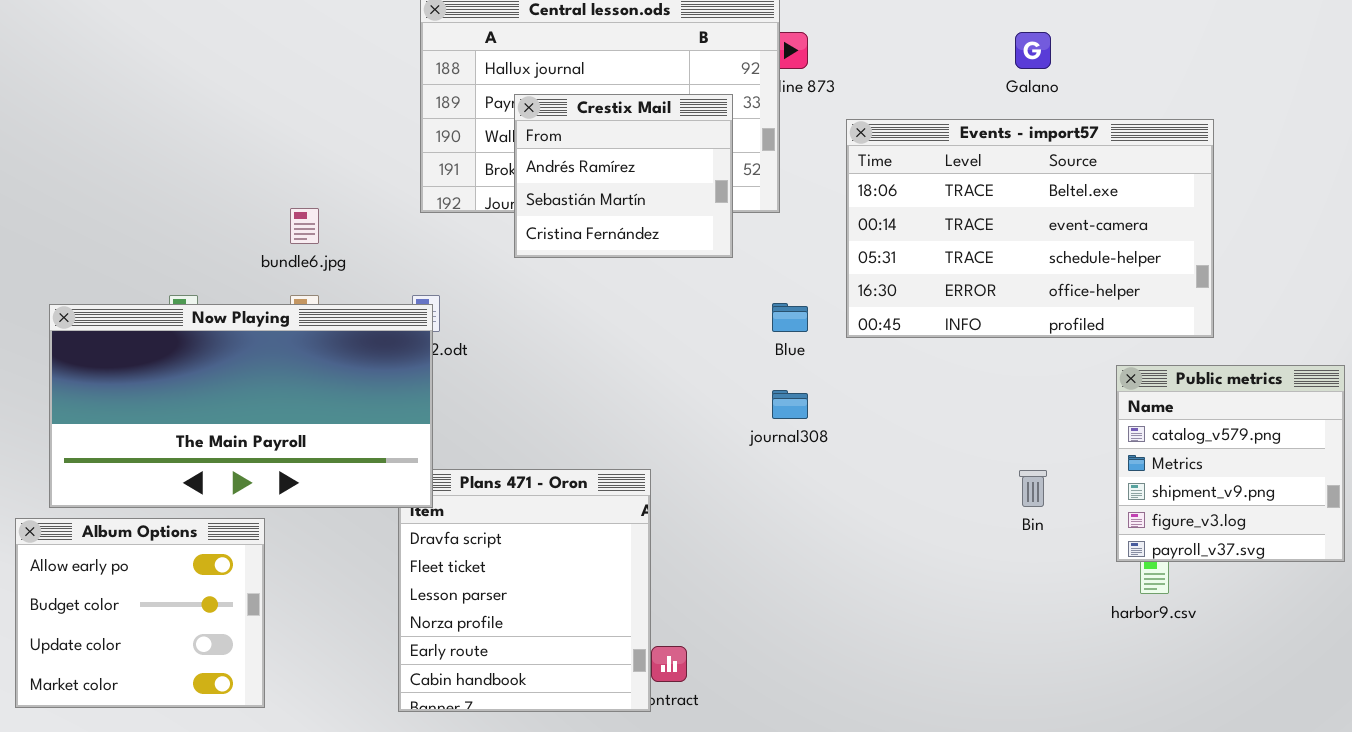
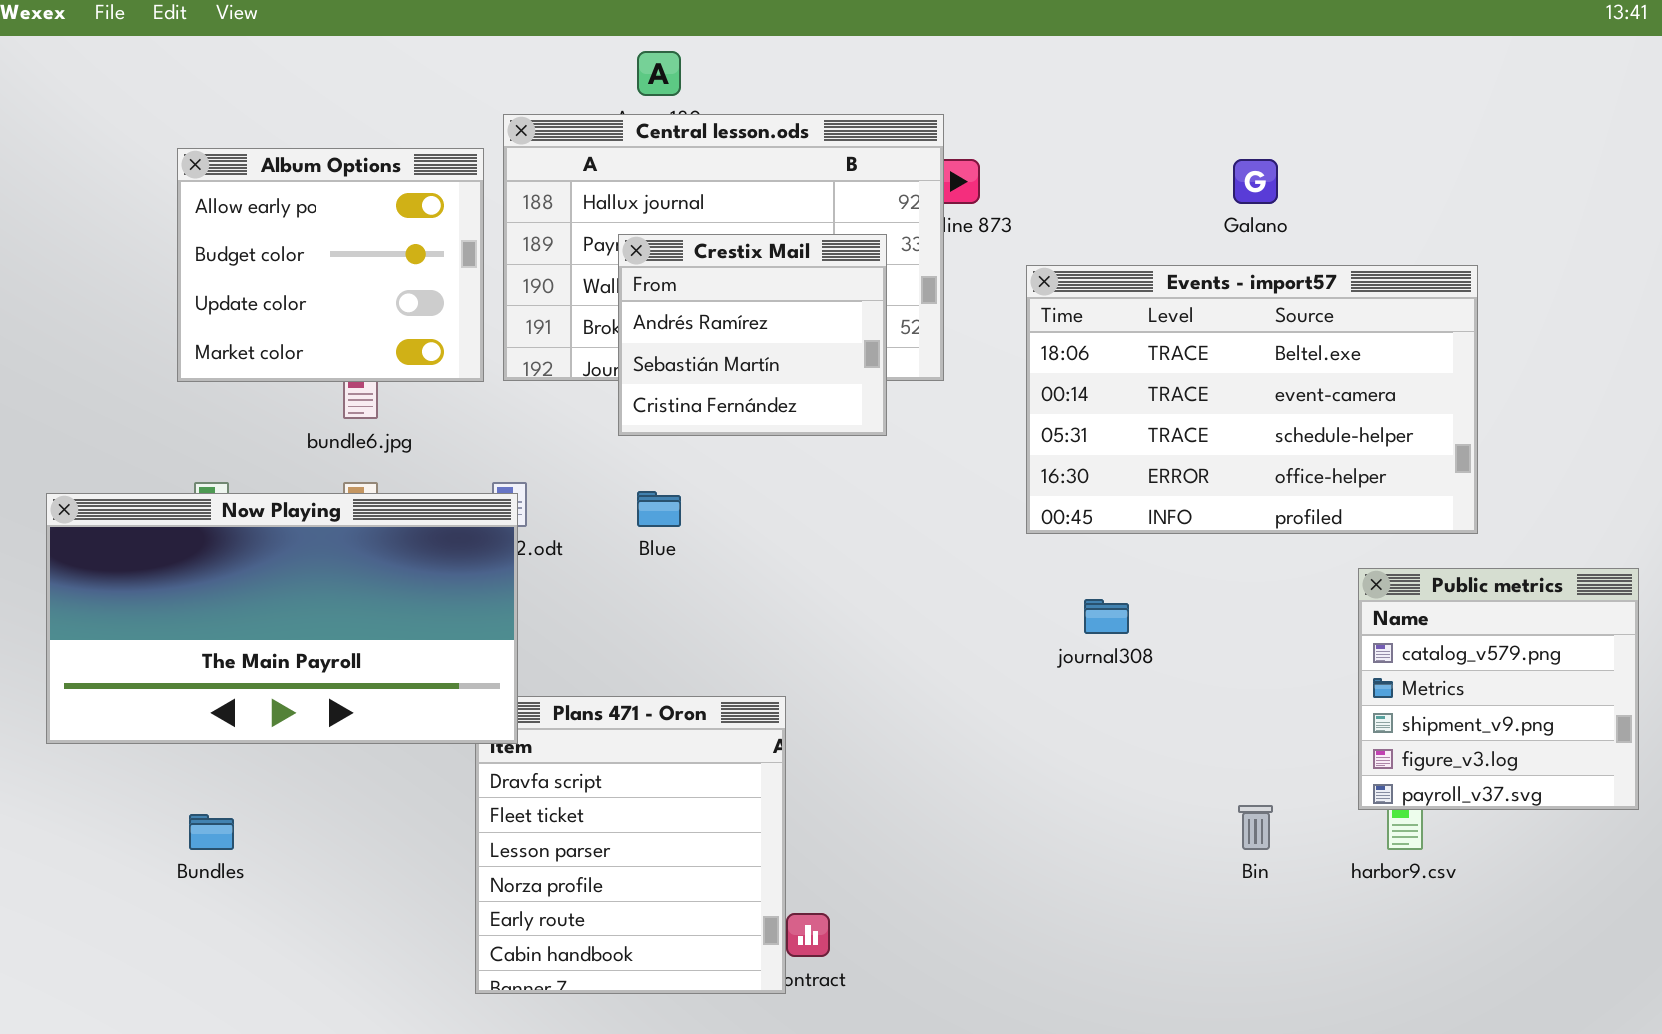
Blue: [772,303,808,332] -> [637,491,681,527], moved
journal308: [772,390,808,419] -> [1084,599,1129,634], moved
Bin: [1019,470,1047,507] -> [1238,805,1273,850], moved
Album Options: [15,518,265,708] -> [177,148,484,382], moved

